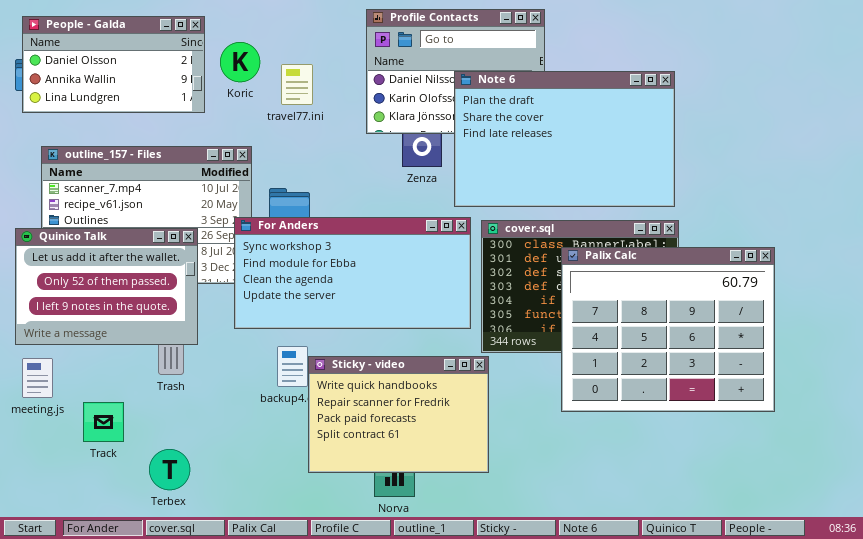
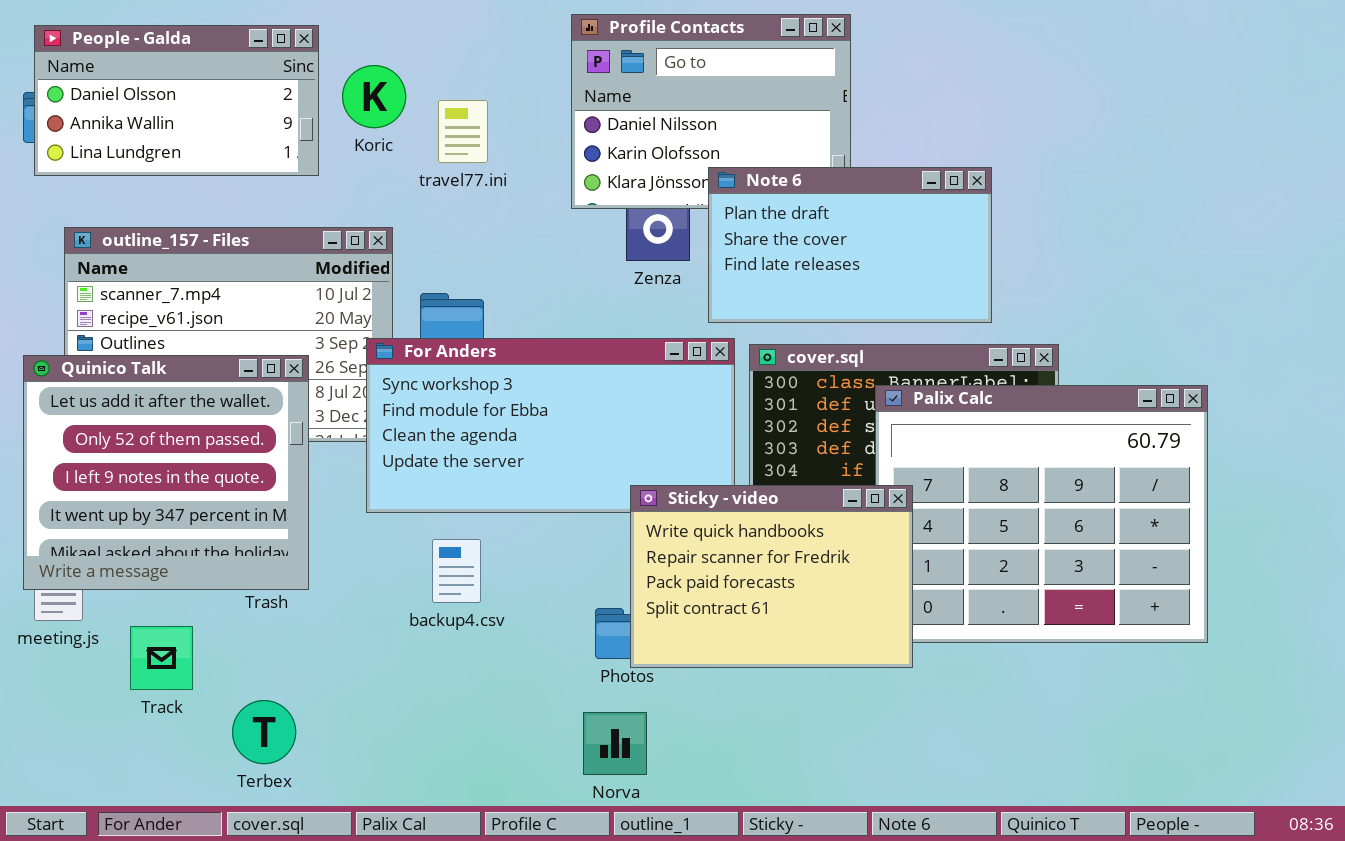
Note 6: [454,71,675,207] -> [708,167,992,323], resized
Quinico Talk: [15,228,198,345] -> [23,355,309,590], resized
Sticky - video: [308,356,489,473] -> [630,485,913,668], moved

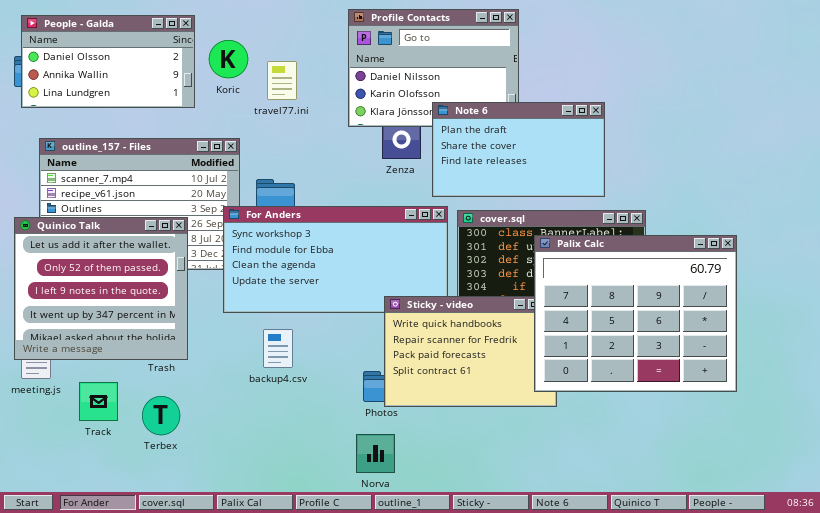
Palix Calc: [875,385,1208,643] -> [534,235,737,392], raised
Terbex: [232,700,296,764] -> [142,396,180,435], moved

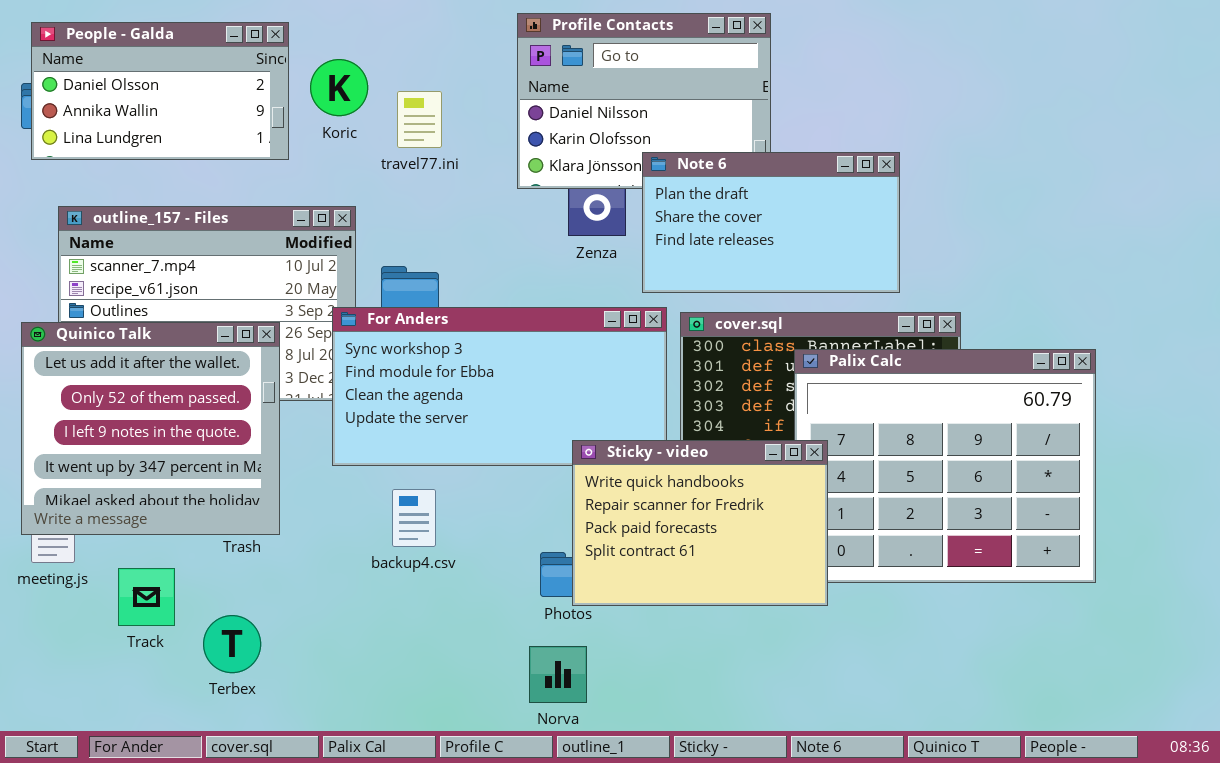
Sticky - video: [384,296,557,407] -> [572,440,828,606], raised
Terbex: [142,396,180,435] -> [203,615,261,673], moved

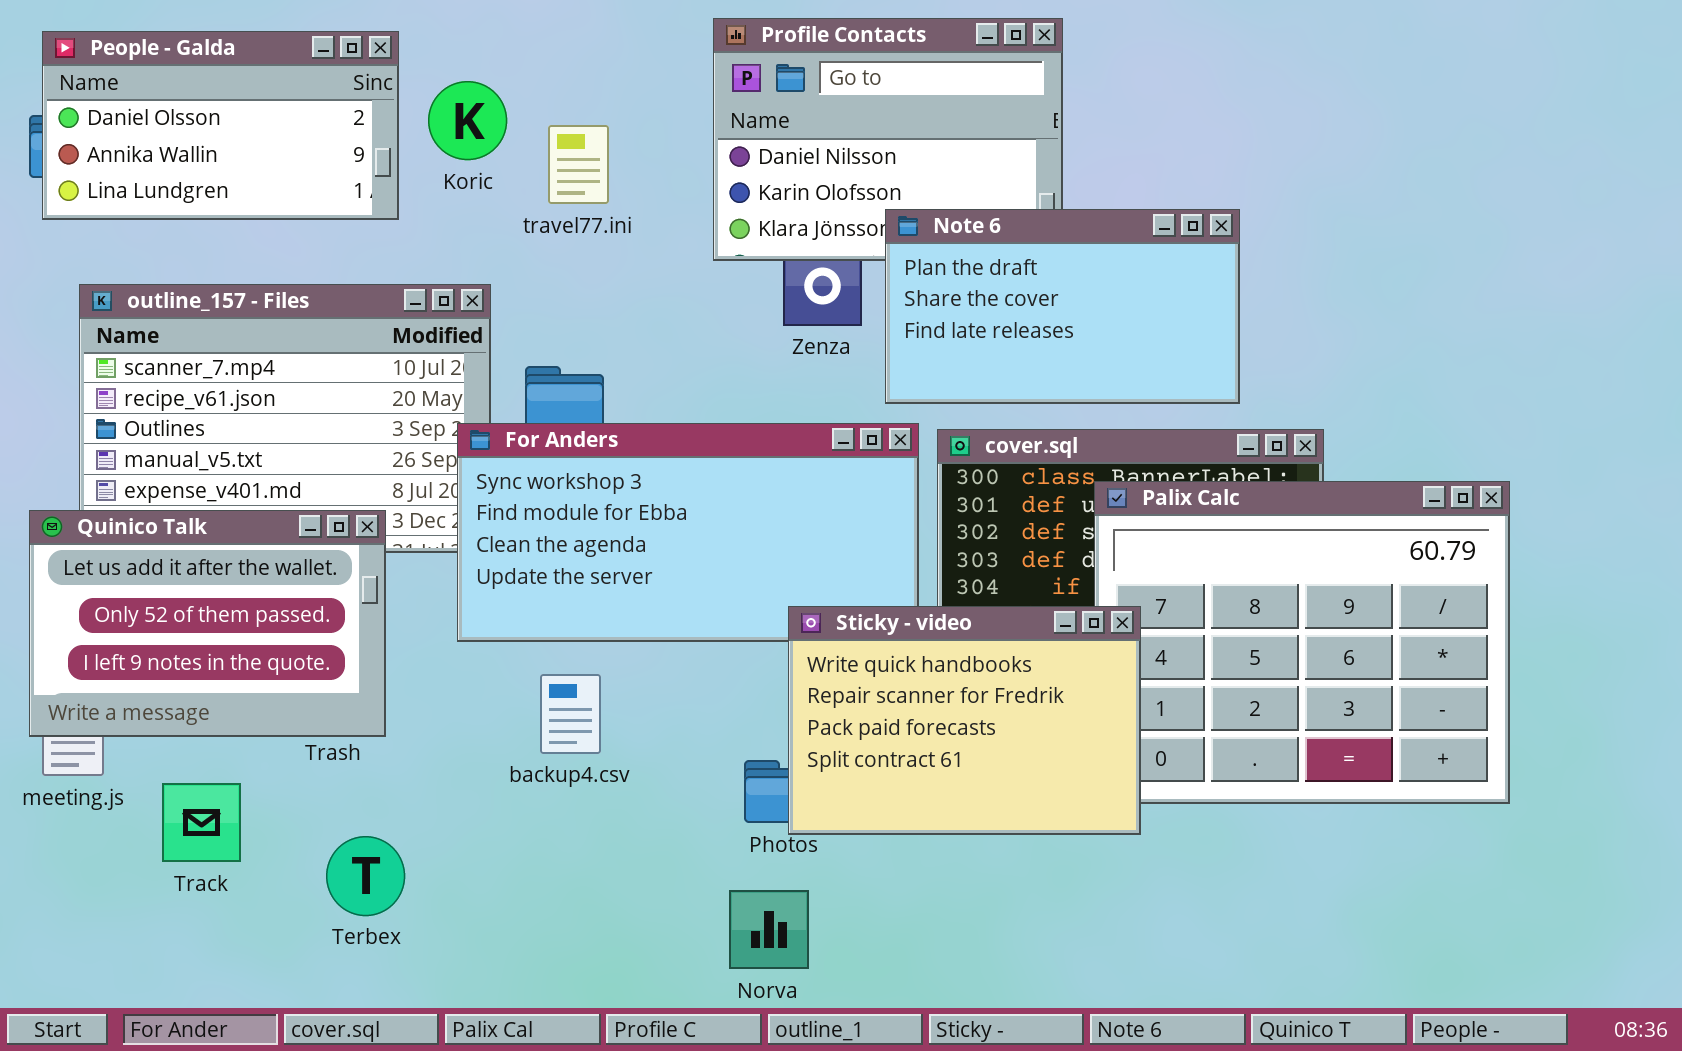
Quinico Talk: [21,322,280,535] -> [29,510,386,737], resized
Terbex: [203,615,261,673] -> [326,836,405,916], moved

